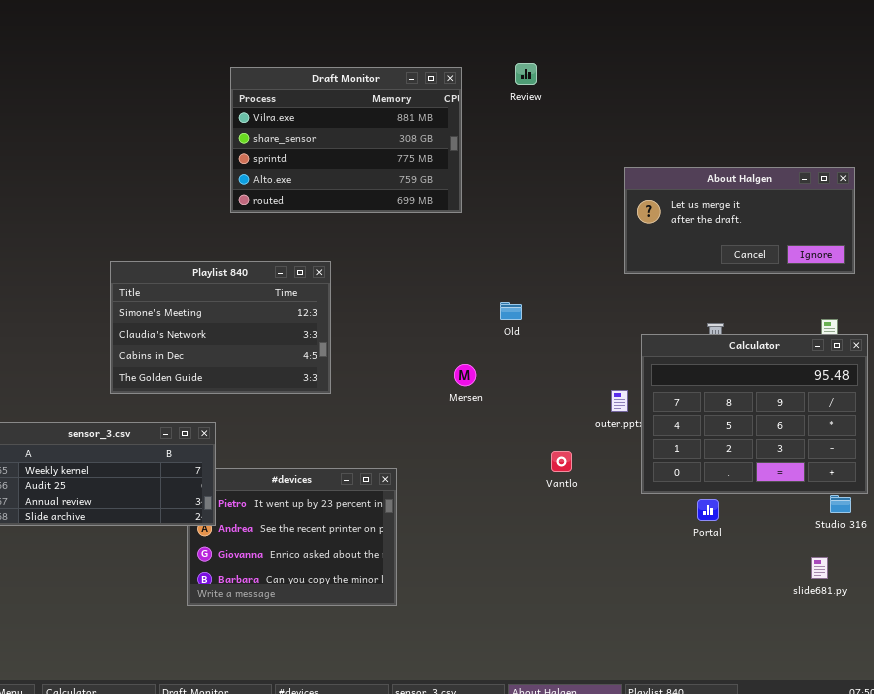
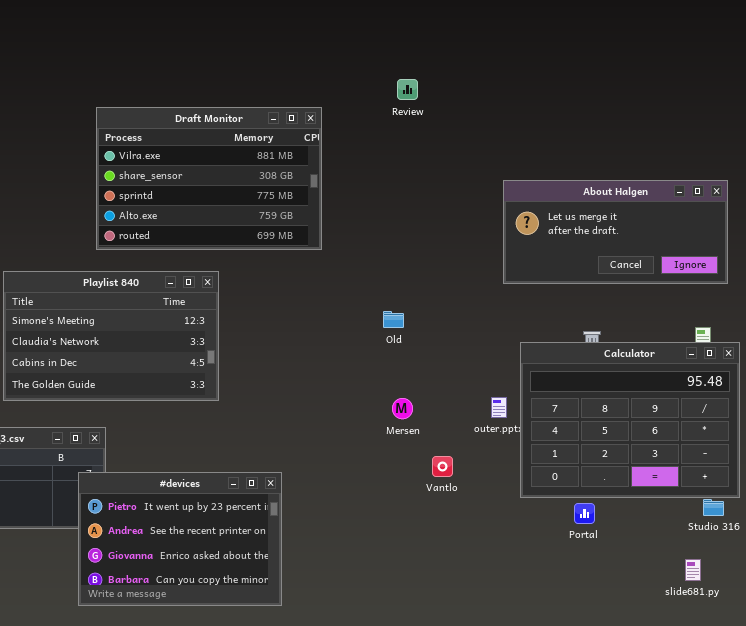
Draft Monitor: [230,67,462,213] -> [96,107,322,250], moved
Mersen: [454,364,476,386] -> [392,398,413,419], moved
#devices: [187,468,397,606] -> [78,472,282,606], raised

